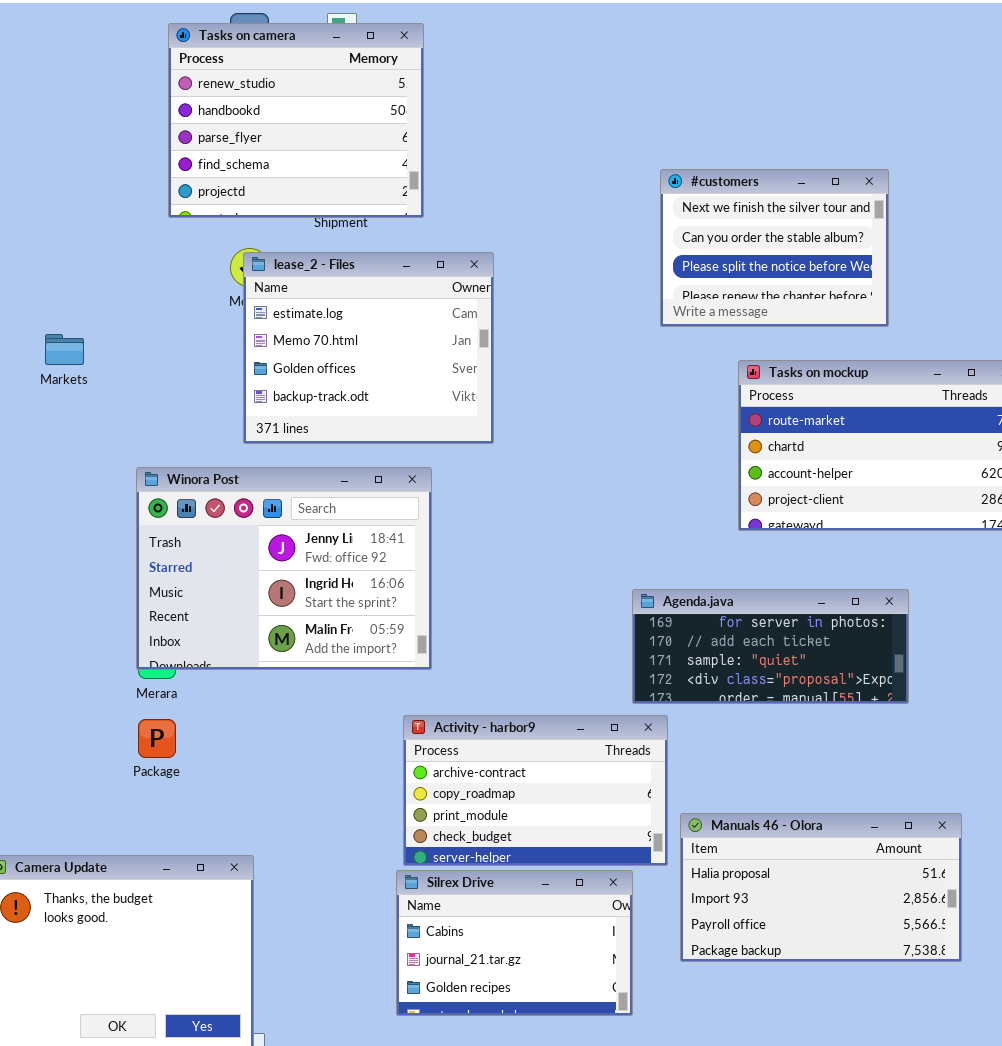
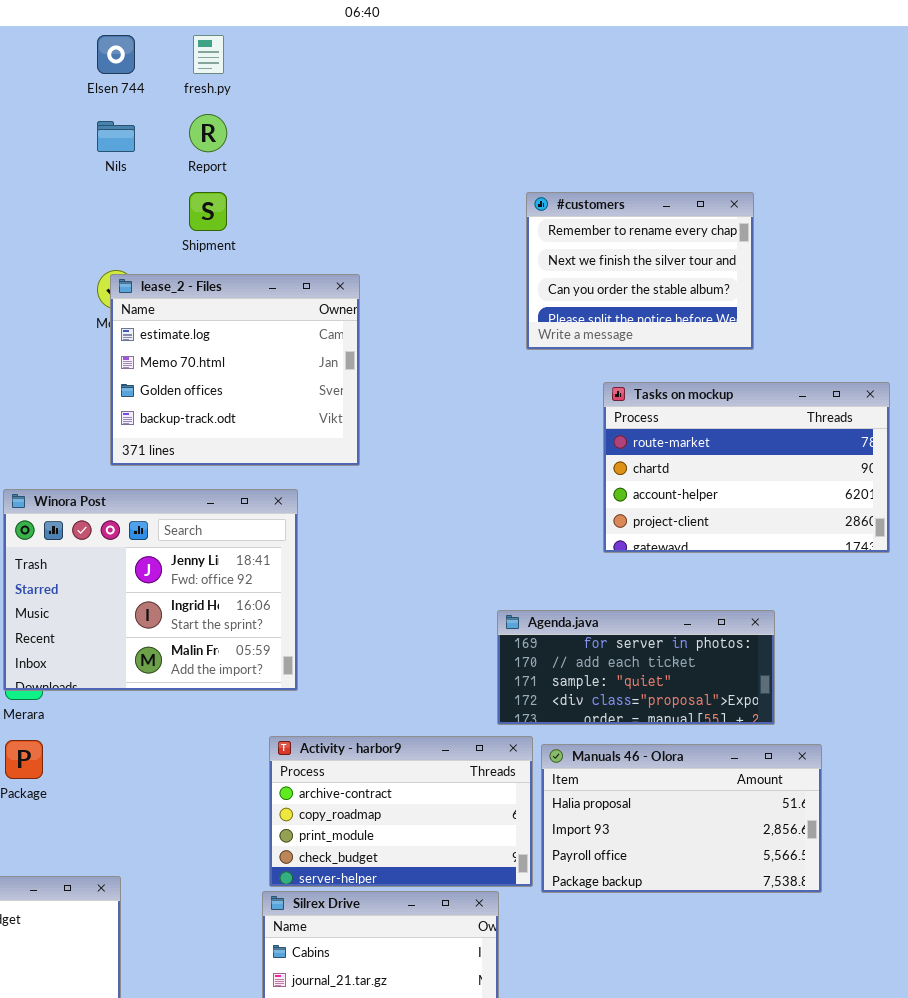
Tasks on camera: [168,23,424,218] -> none, closed
#customers: [660,169,889,327] -> [526,192,754,350], scrolled up 1 row
Manuals 46 - Olora: [680,813,962,962] -> [541,744,822,893], moved

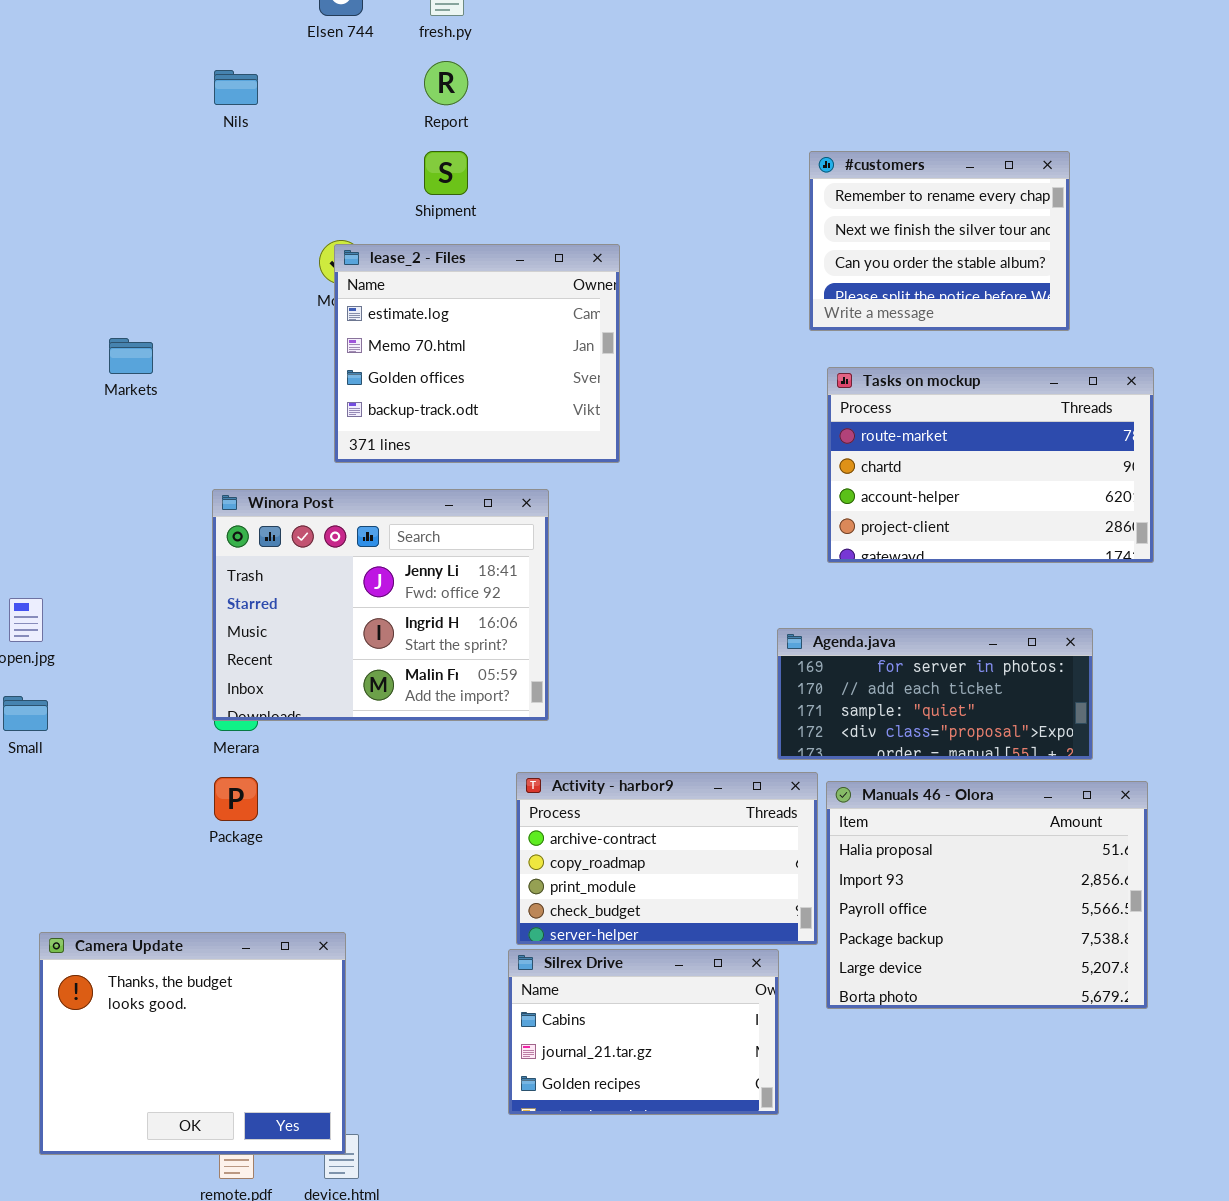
Nils: [97,121,135,152] -> [214,70,258,105], moved
Tasks on mockup: [603,382,890,553] -> [827,367,1154,563], moved
Manuals 46 - Olora: [541,744,822,893] -> [826,781,1148,1009], resized

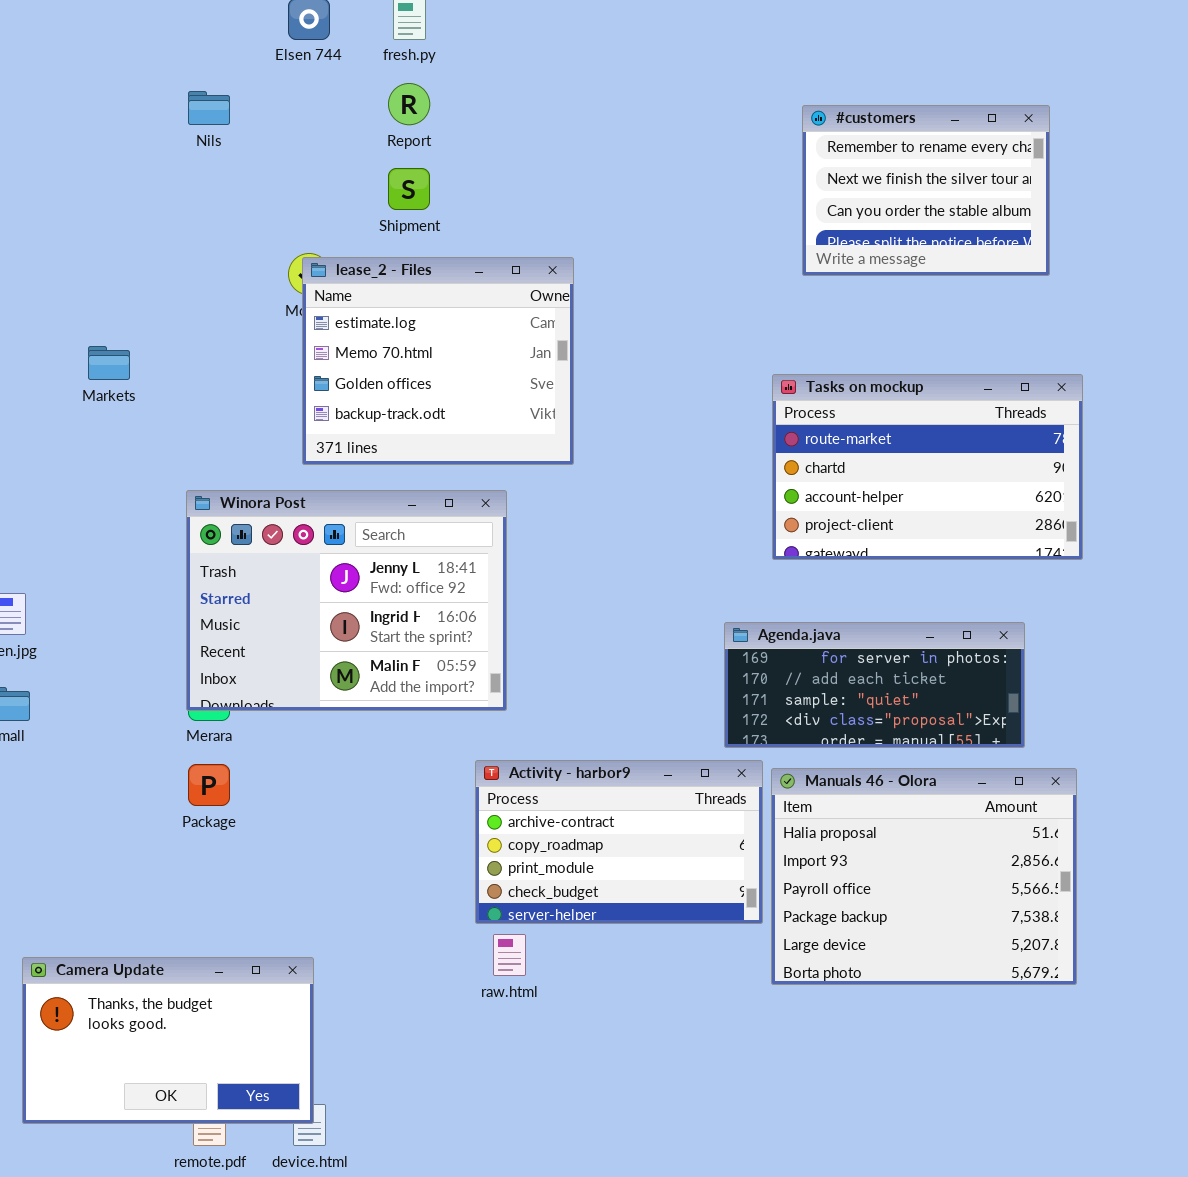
#customers: [809,151,1070,331] -> [802,105,1050,276], moved
Camera Update: [39,932,346,1155] -> [22,957,314,1124], resized
Silrex Drive: [508,949,779,1115] -> none, closed

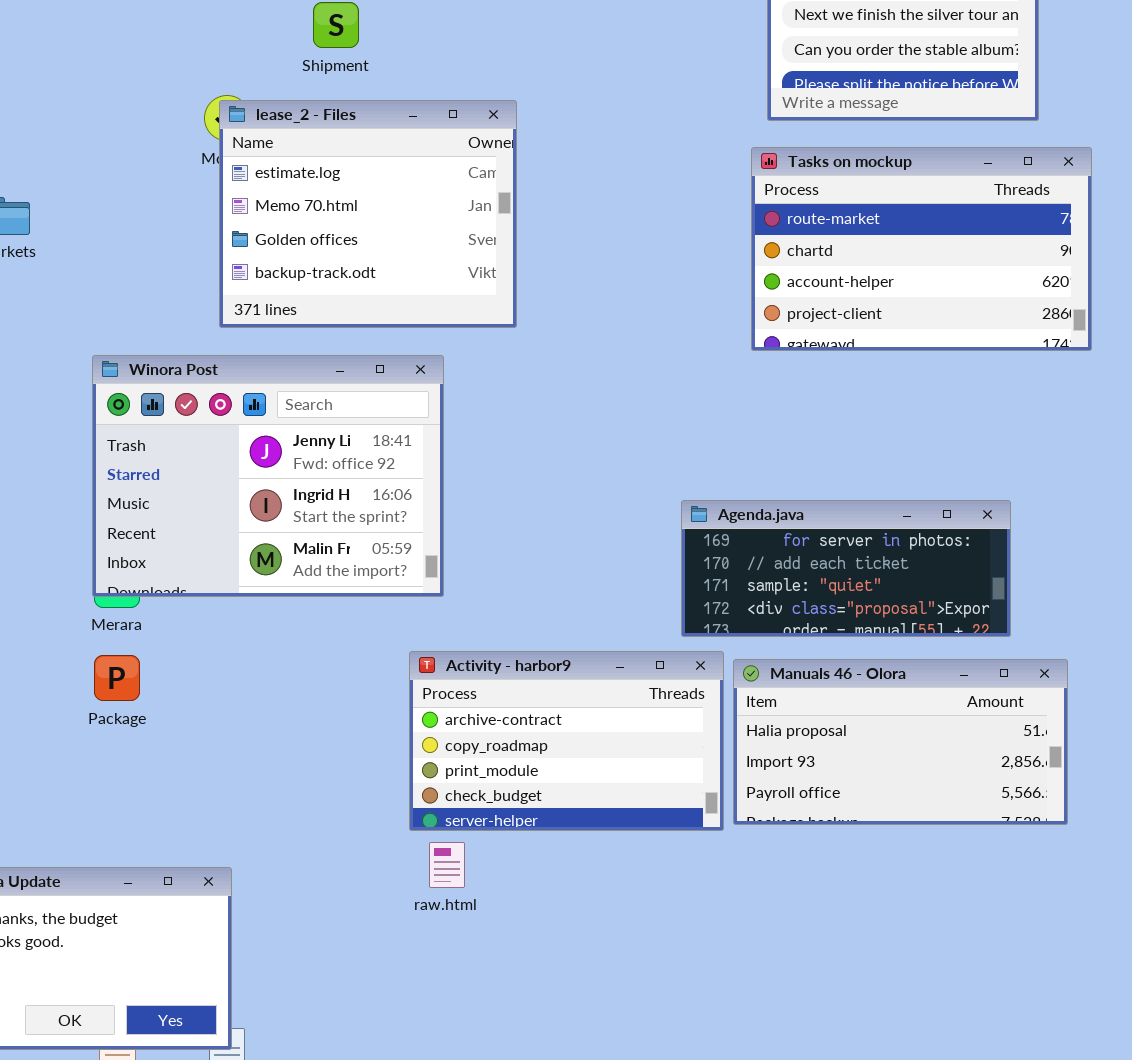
Tasks on mockup: [772,374,1083,560] -> [751,147,1092,351], moved
Manuals 46 - Olora: [771,768,1077,985] -> [733,659,1068,825], resized

